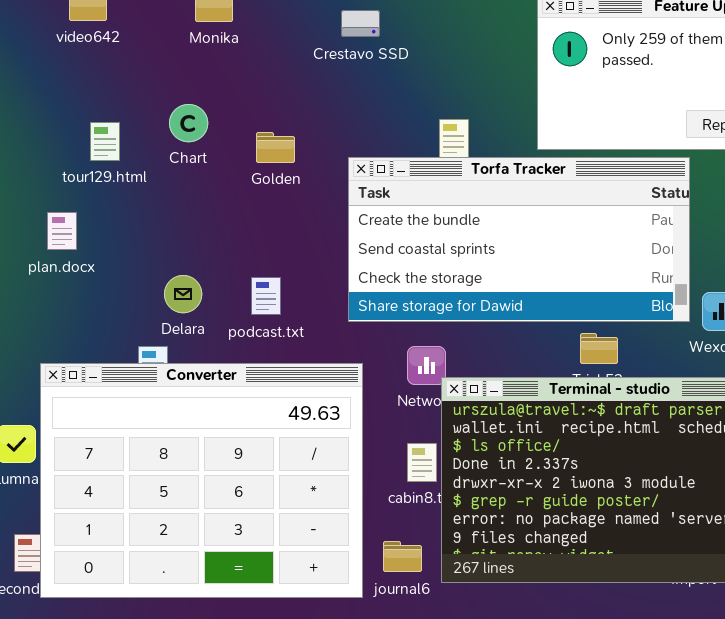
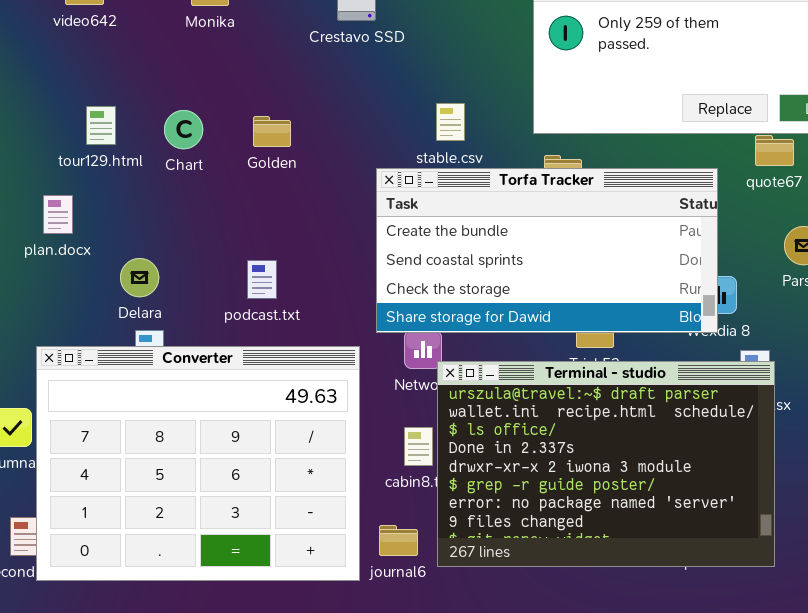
Chart: [169,104,208,142] -> [164,110,203,149], moved
Torfa Tracker: [348,157,690,322] -> [376,168,718,333], moved
Delara: [164,275,202,313] -> [120,258,159,297], moved

